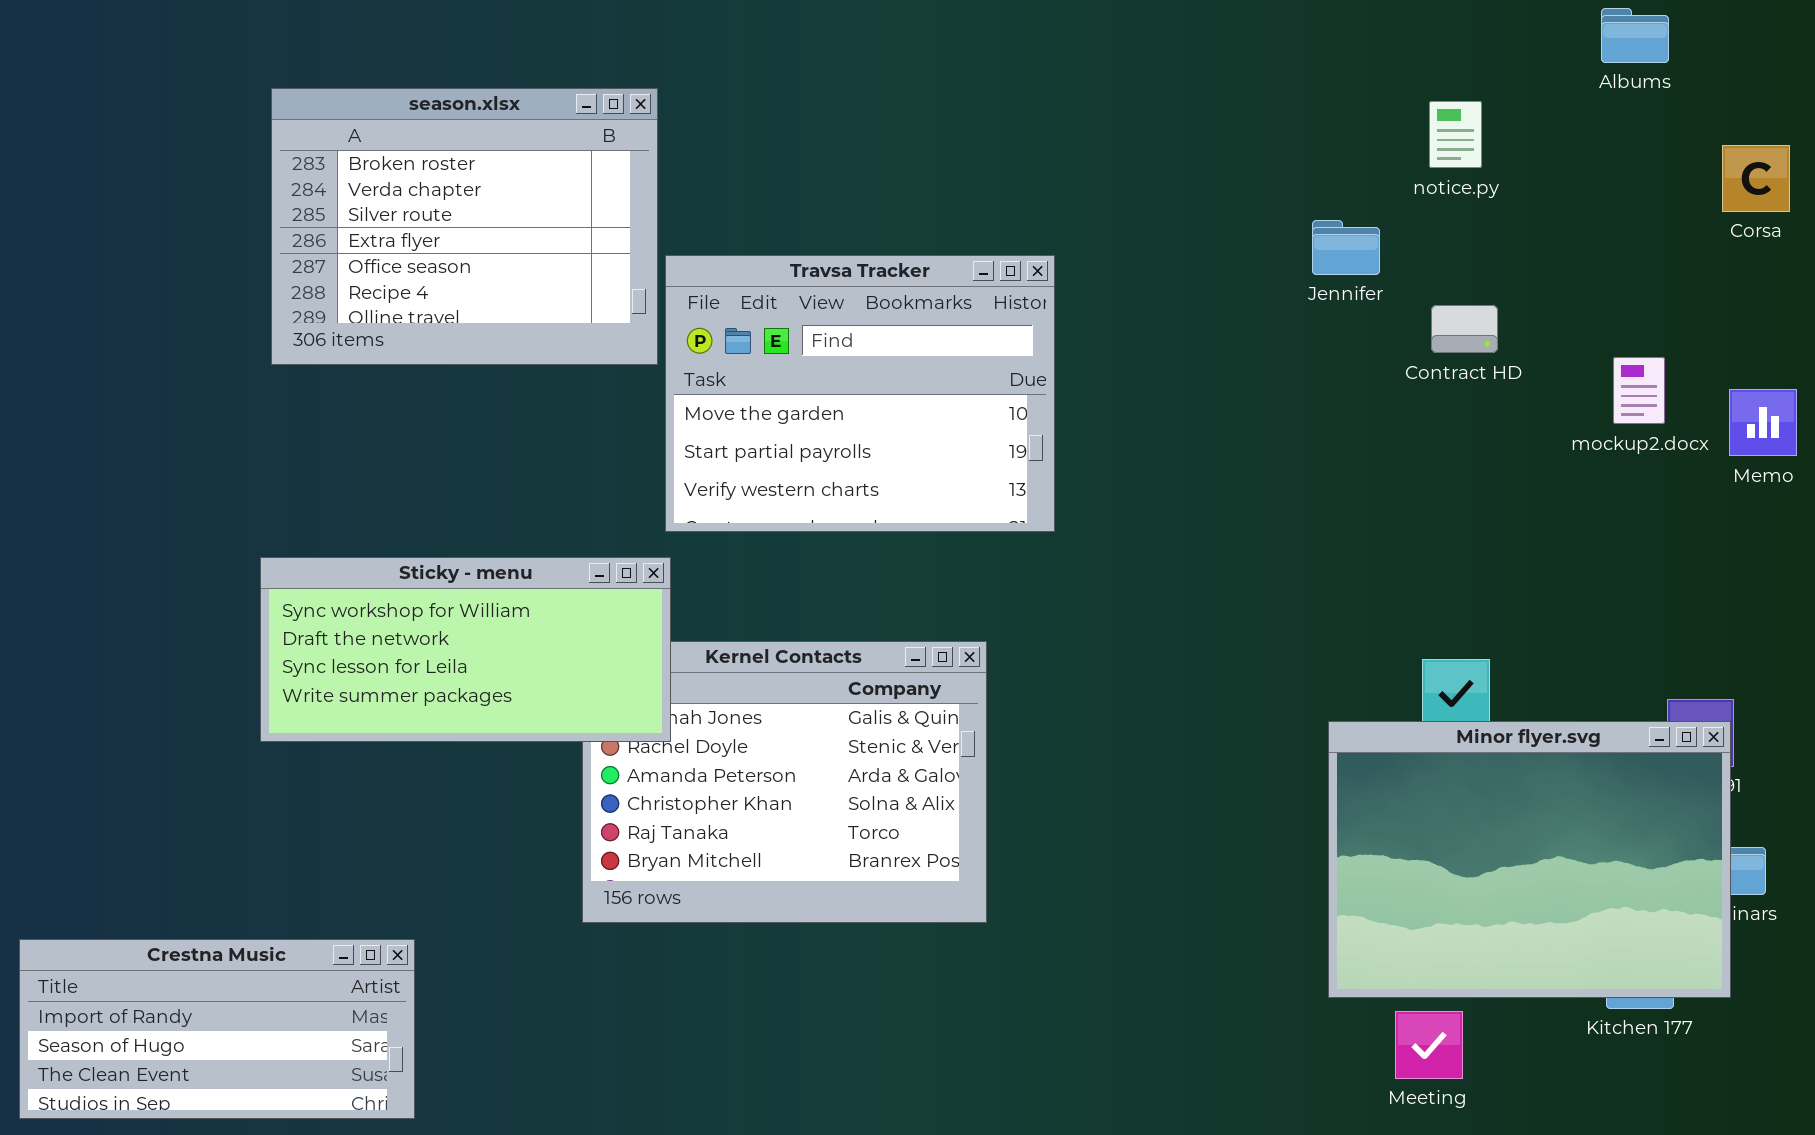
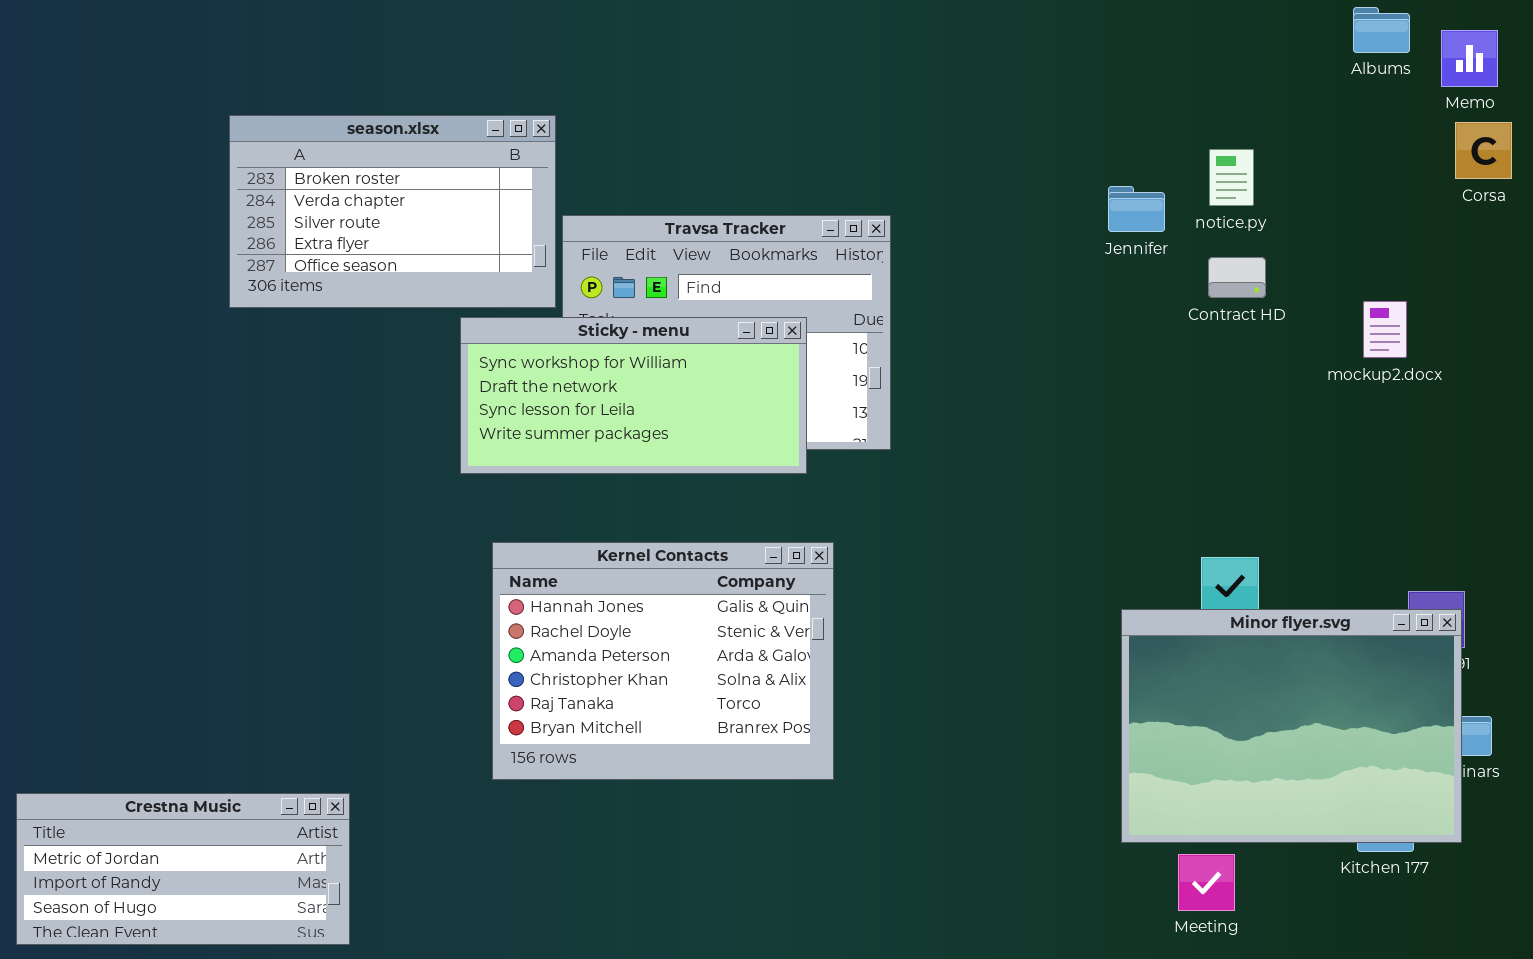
season.xlsx: [271,88,658,365] -> [229,115,556,308], resized
notice.py: [1429,101,1482,168] -> [1209,149,1254,206], moved
Memo: [1729,389,1797,456] -> [1441,30,1498,87], moved
Sticky - menu: [260,557,671,742] -> [460,317,807,474], moved
Crestna Music: [19,939,415,1119] -> [16,793,350,945], scrolled up 1 row

